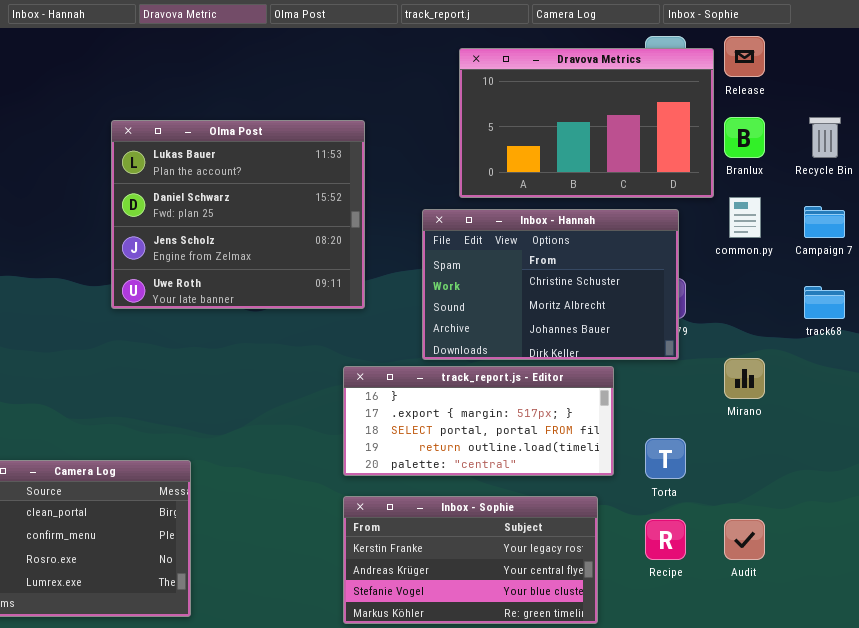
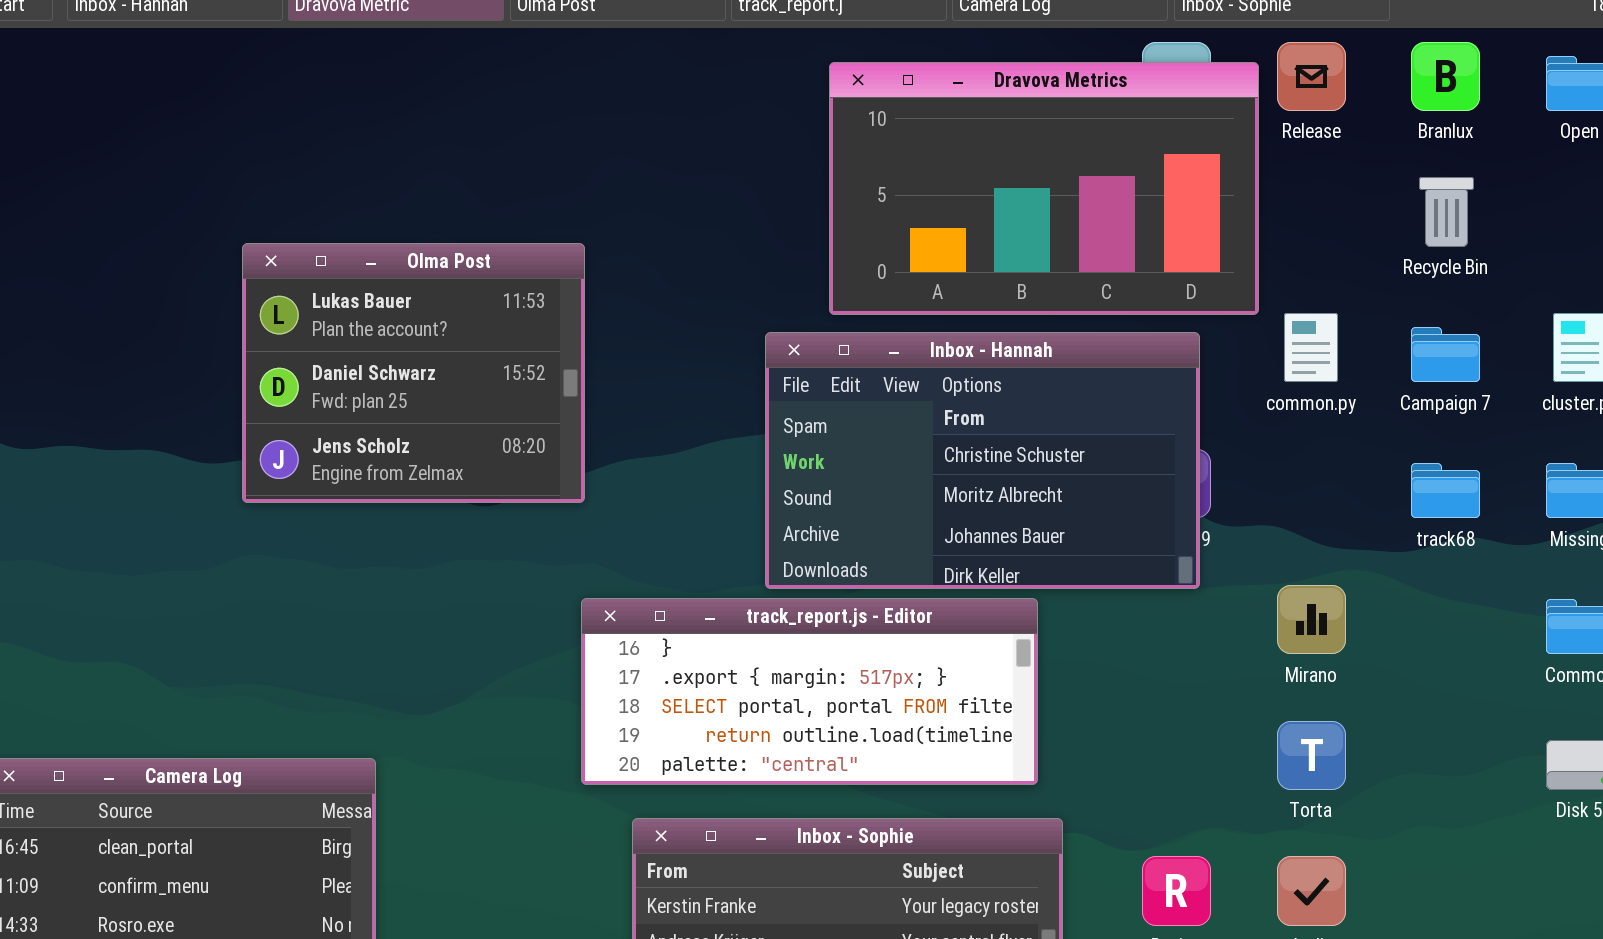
Branlux: [724,117,765,158] -> [1411,42,1480,111], moved
Olma Post: [111,120,365,309] -> [242,243,585,503], resized
track_report.js - Editor: [343,366,614,476] -> [581,598,1038,785], moved
Torta: [645,438,686,479] -> [1277,721,1346,790], moved

